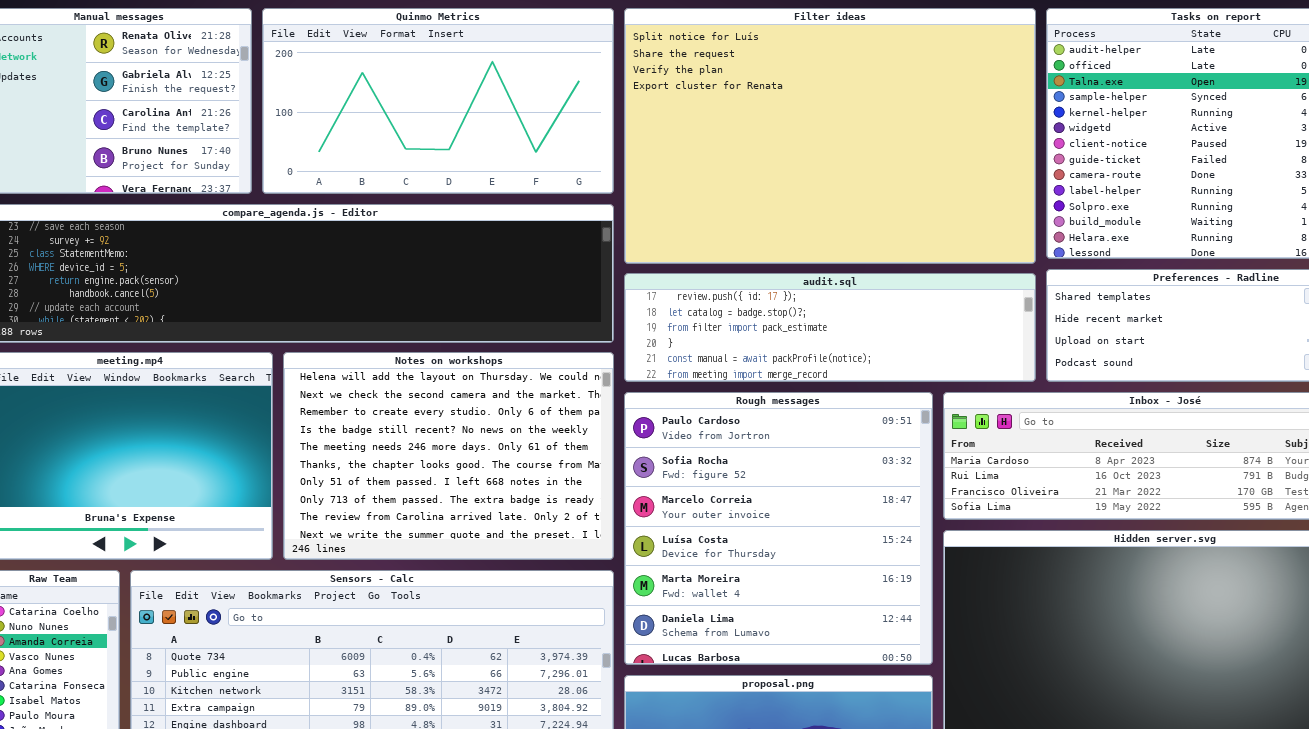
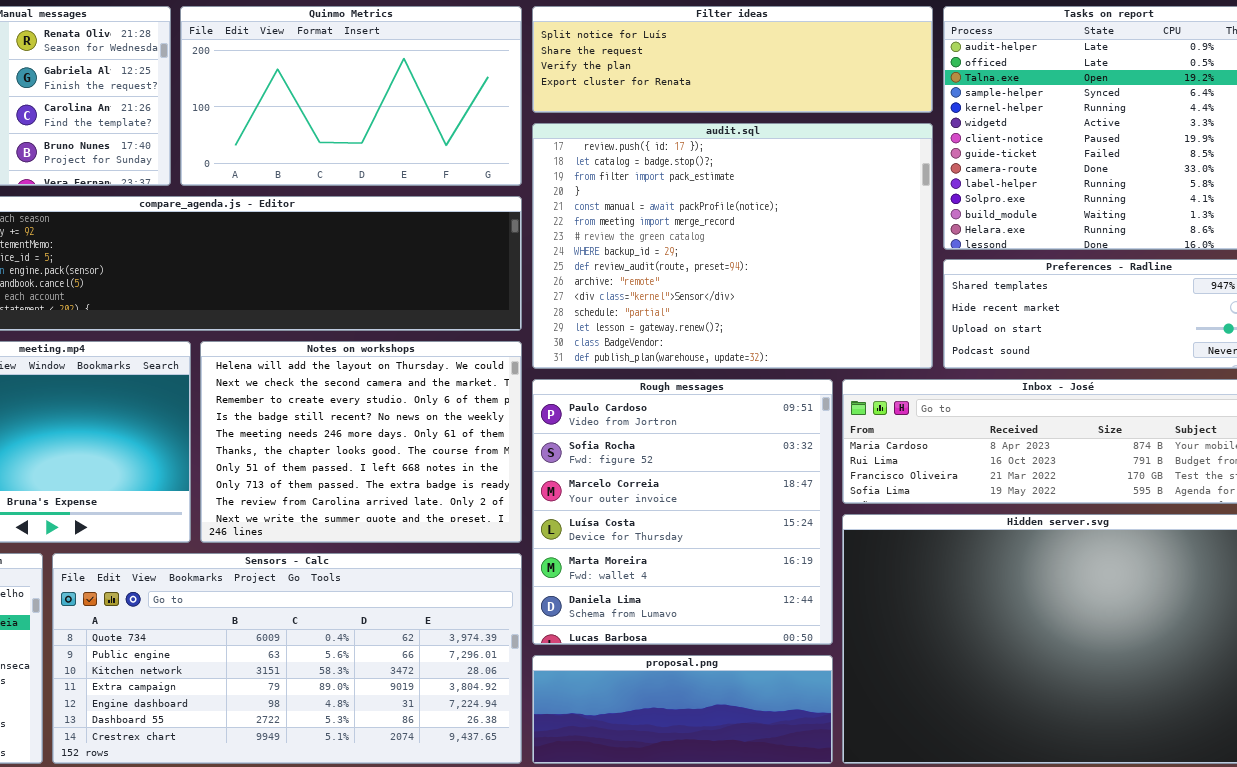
Filter ideas: [624,8,1036,264] -> [532,6,933,113], resized
audit.sql: [624,273,1036,382] -> [532,123,933,369], resized

